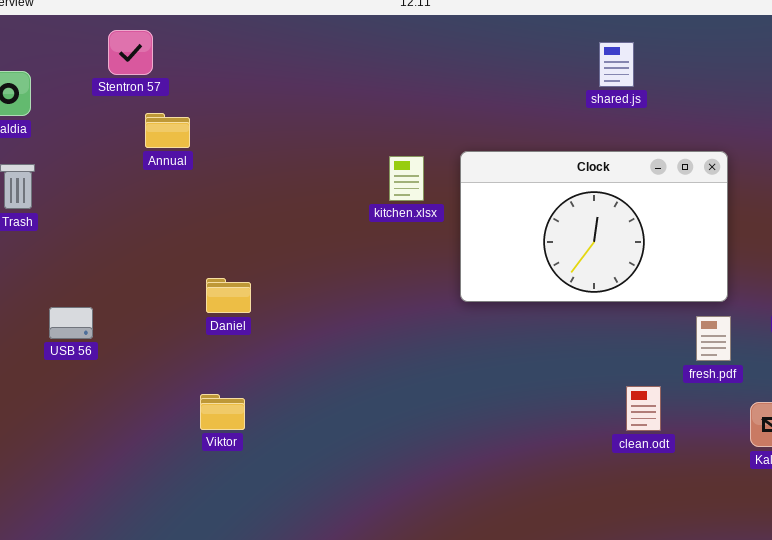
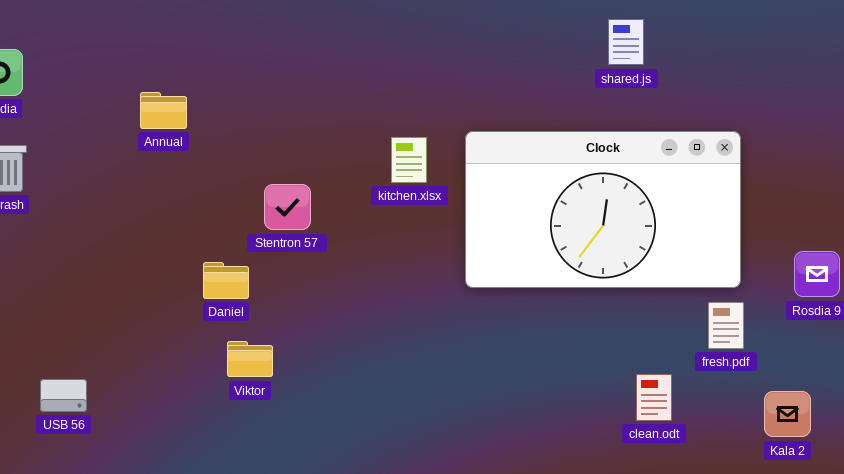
Stentron 57: [108,30,153,75] -> [264,184,311,230], moved
USB 56: [49,307,93,339] -> [40,379,87,412], moved
Viktor: [200,394,245,430] -> [227,341,273,377], moved

